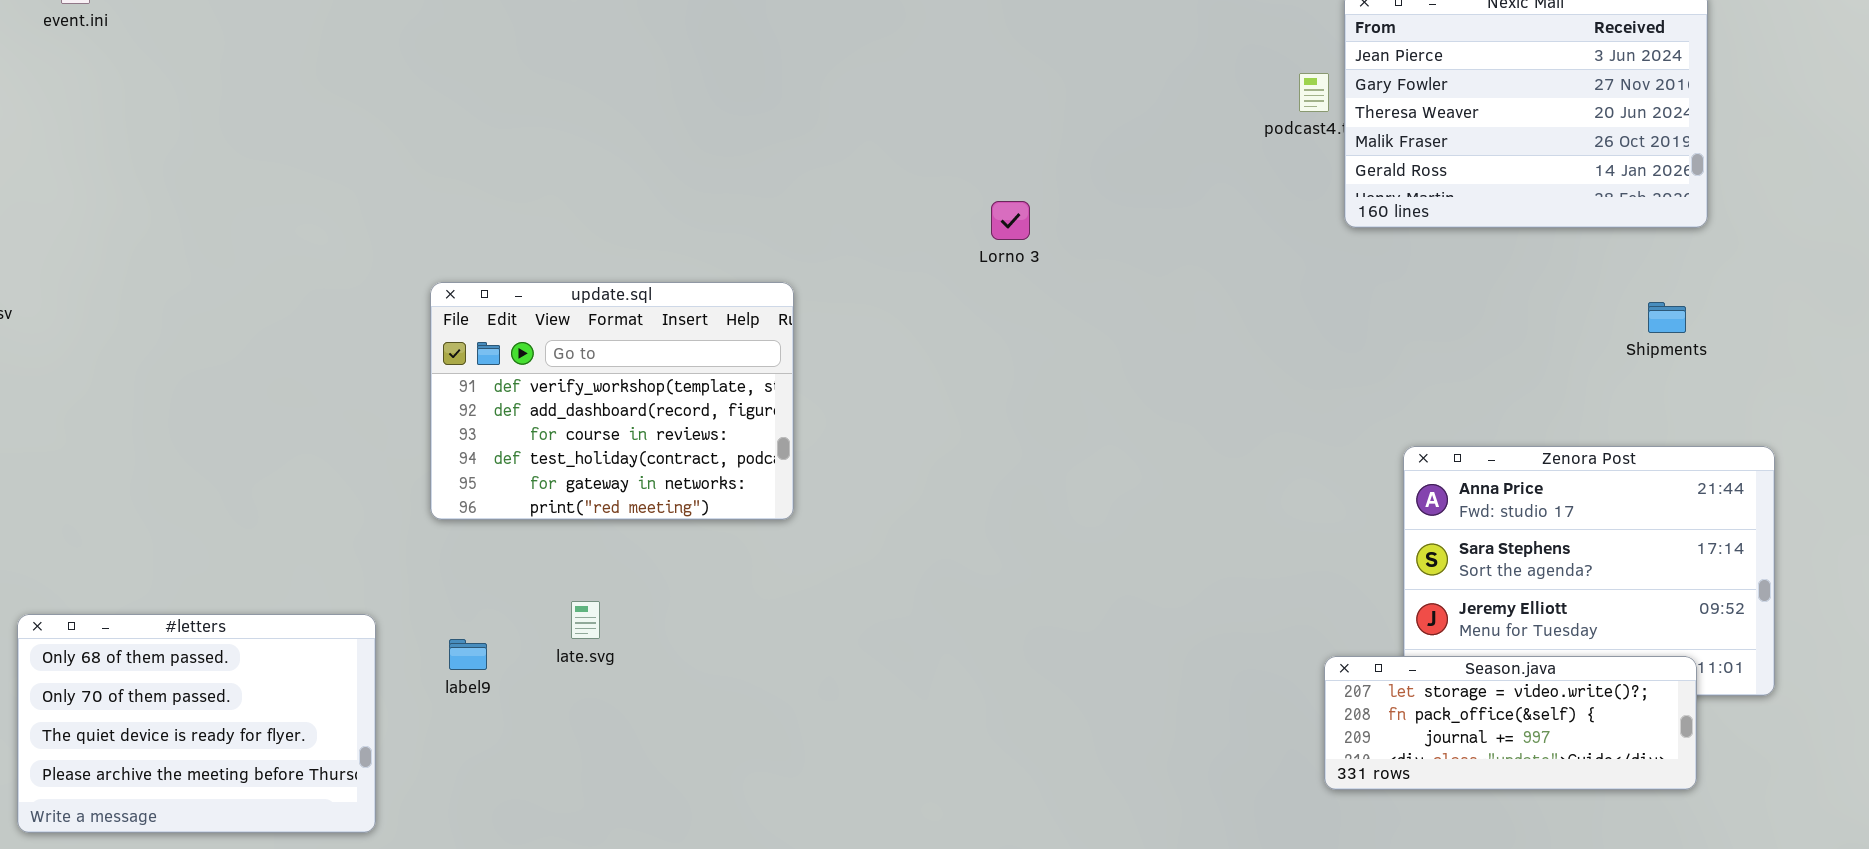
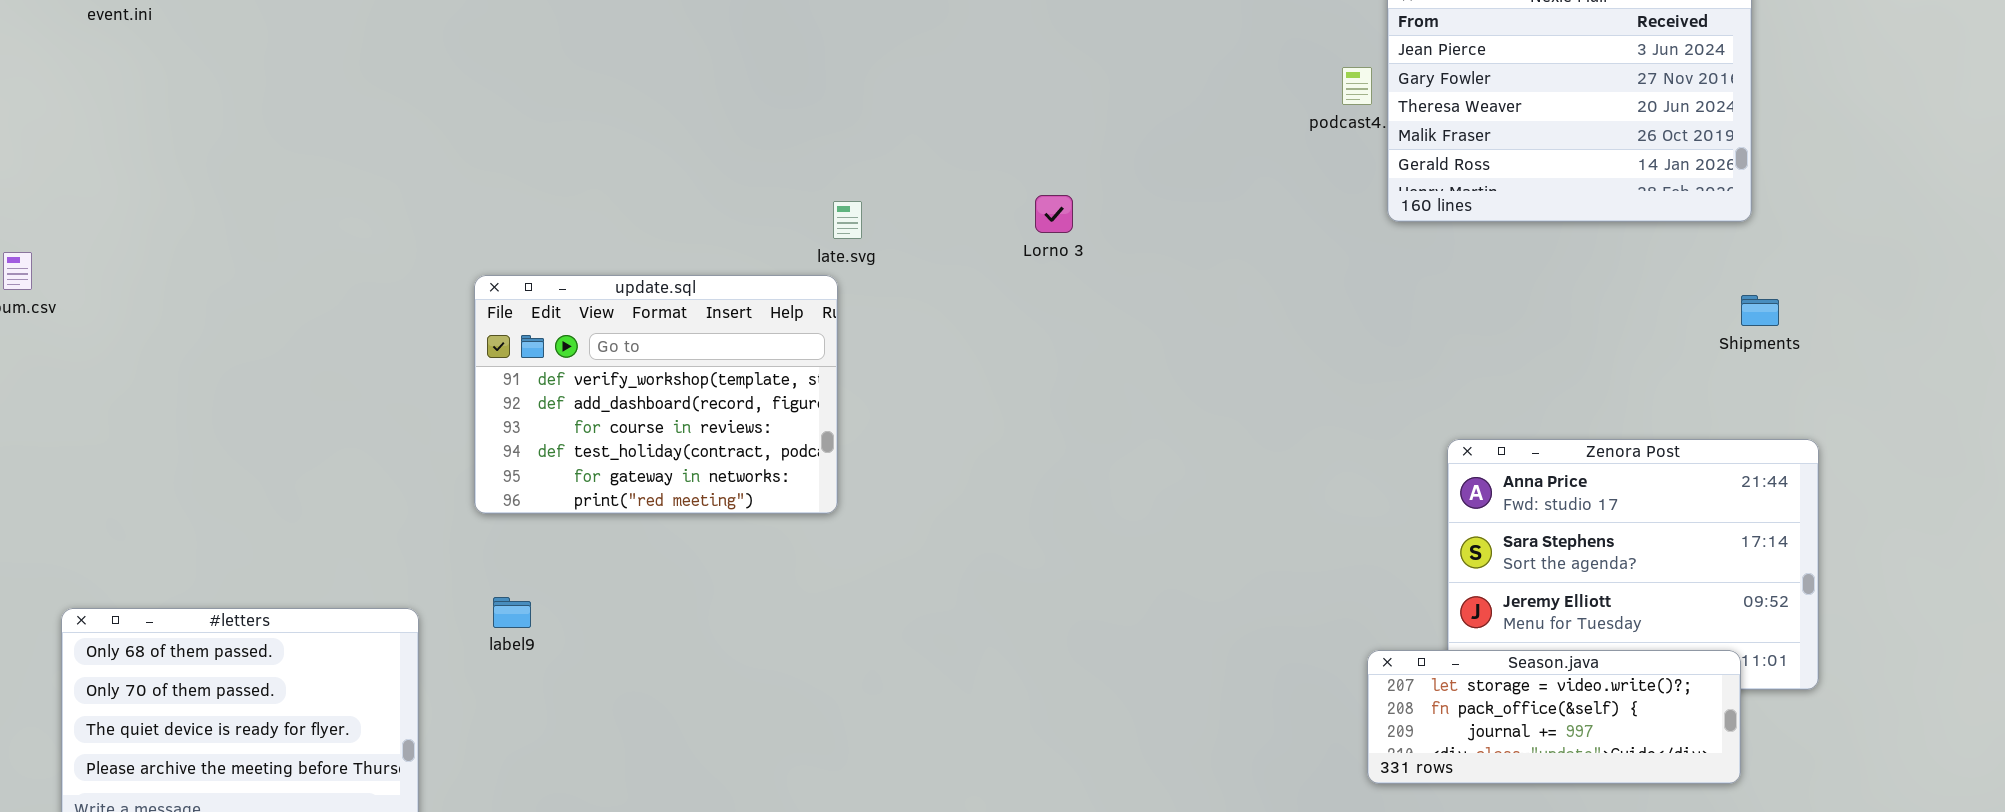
Shipments: [1648,302,1686,333] -> [1741,295,1779,326], moved
late.svg: [571,601,600,639] -> [833,201,862,239], moved
label9: [449,639,487,670] -> [493,597,531,628], moved

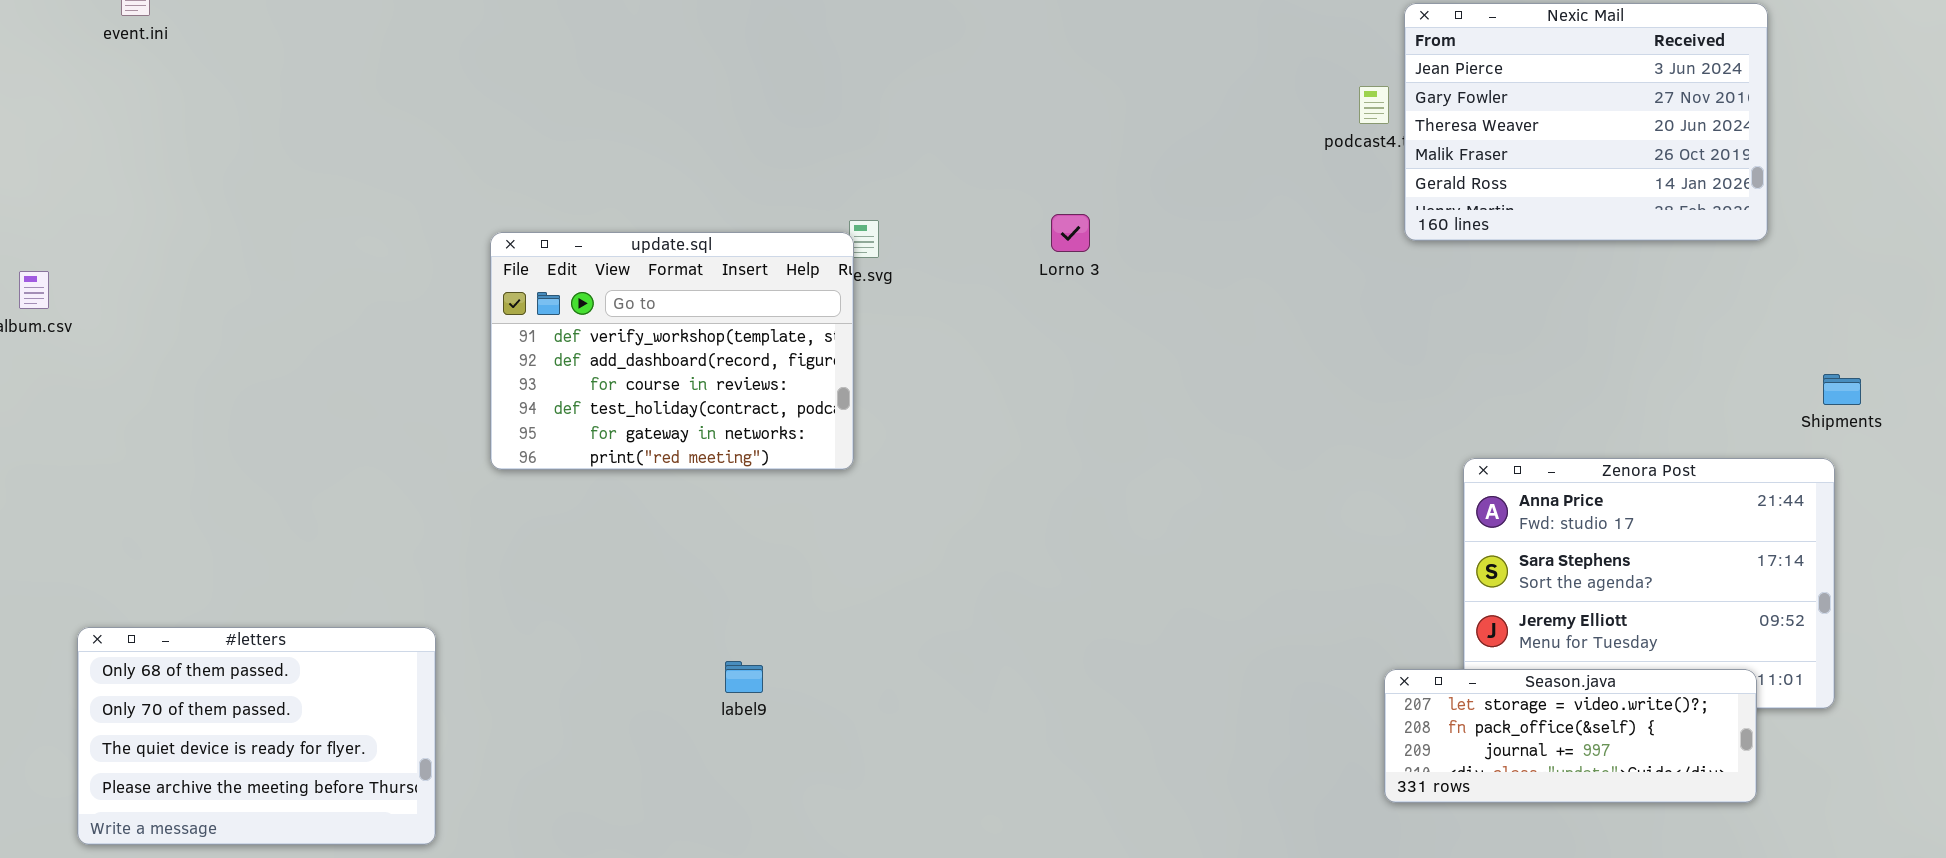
update.sql: [474,275,838,514] -> [490,232,854,470], moved
Shipments: [1741,295,1779,326] -> [1823,374,1861,405], moved
label9: [493,597,531,628] -> [725,661,763,693], moved

